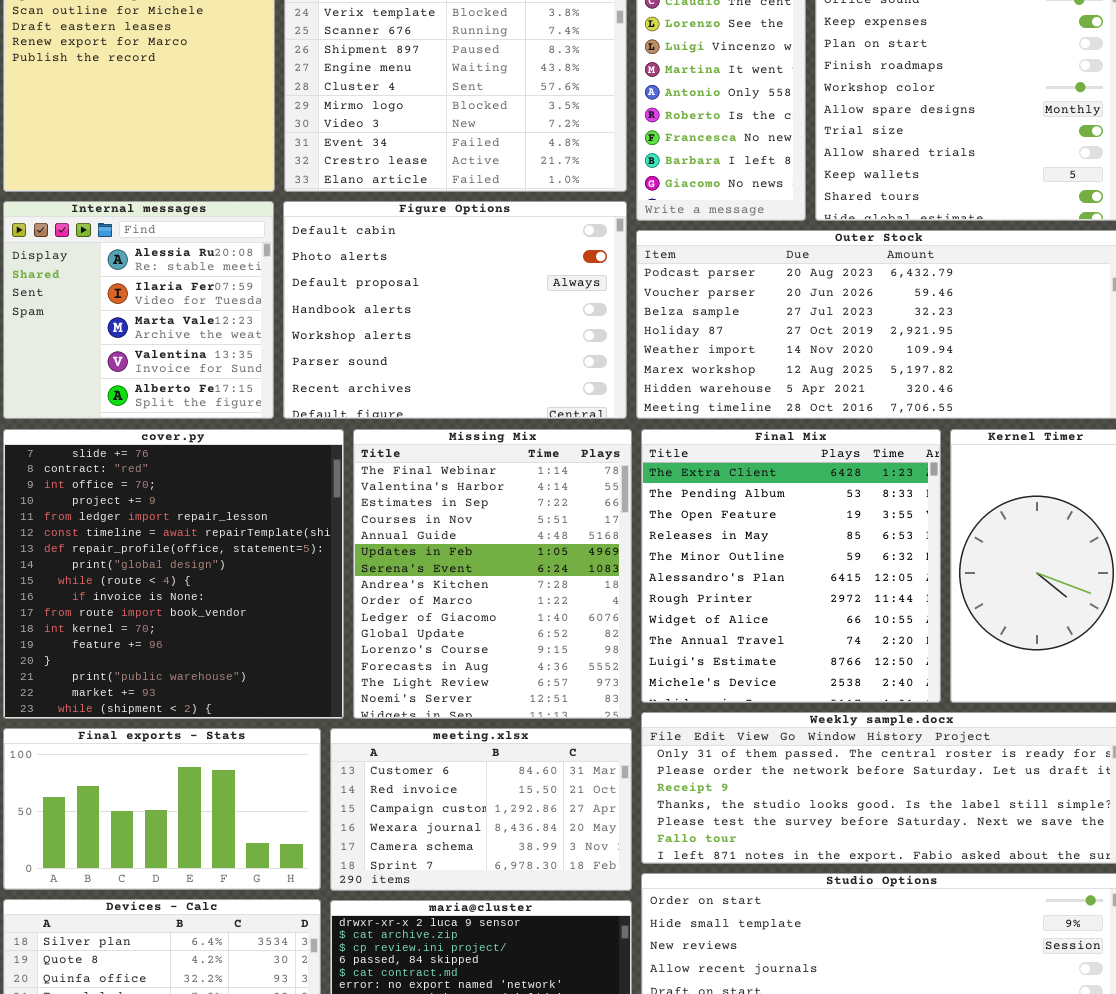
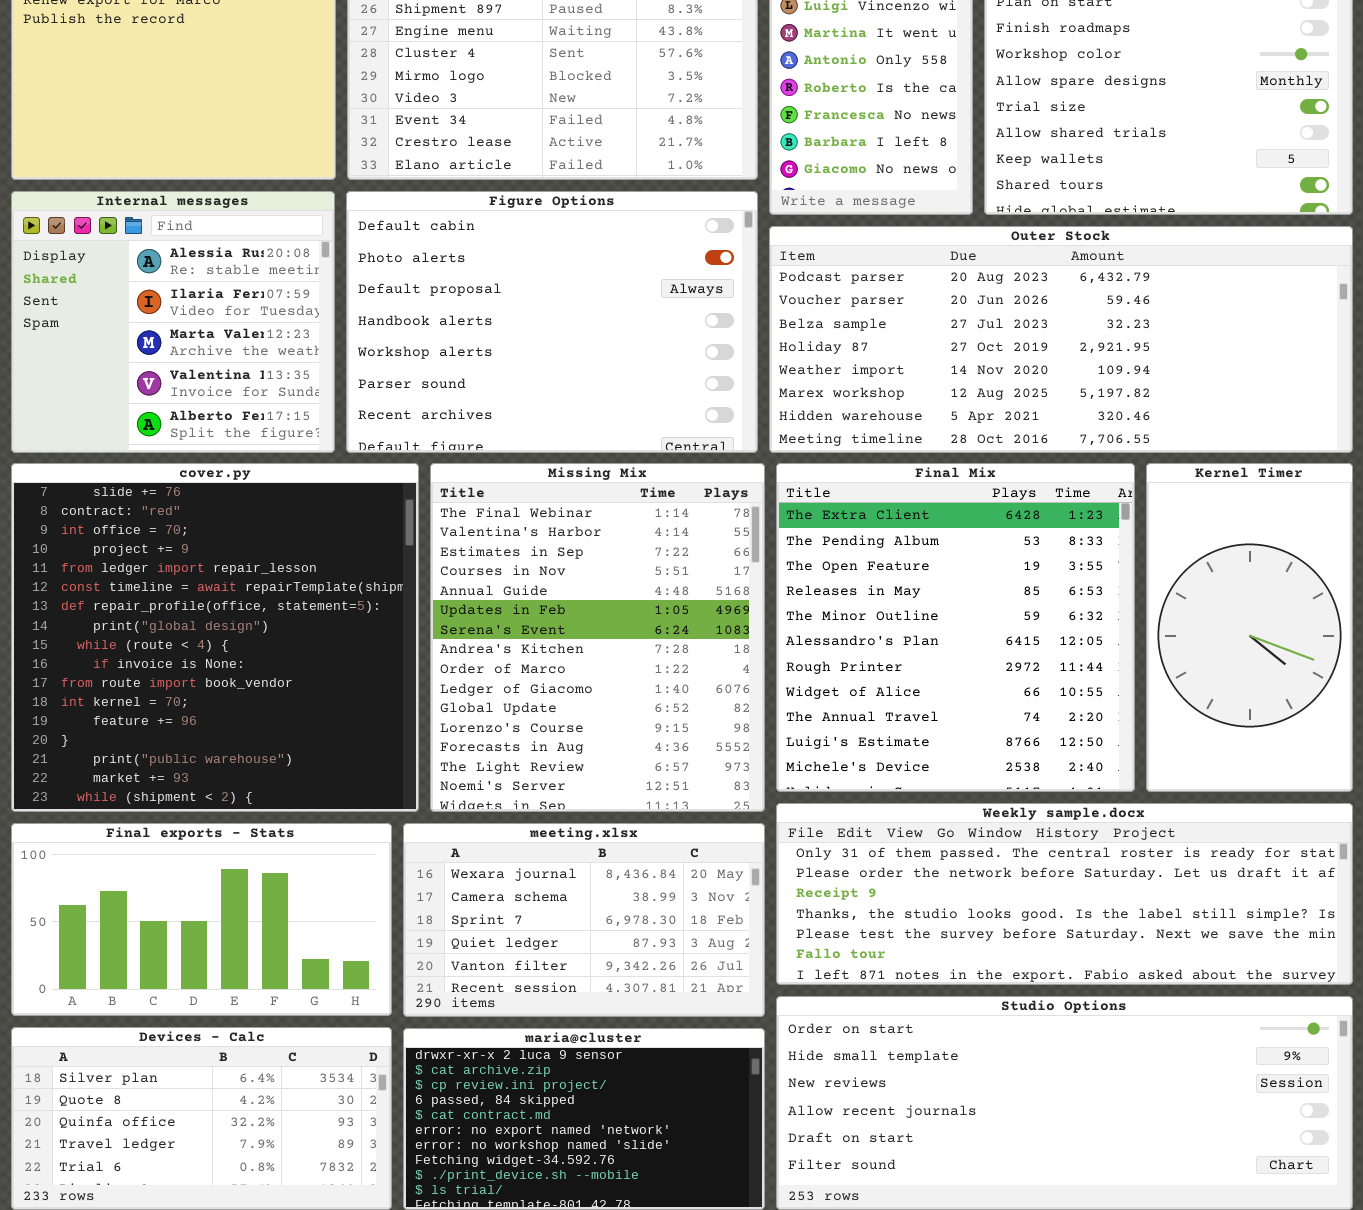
meeting.xlsx: [330,728,632,891] -> [403,823,765,1017], scrolled down 3 rows

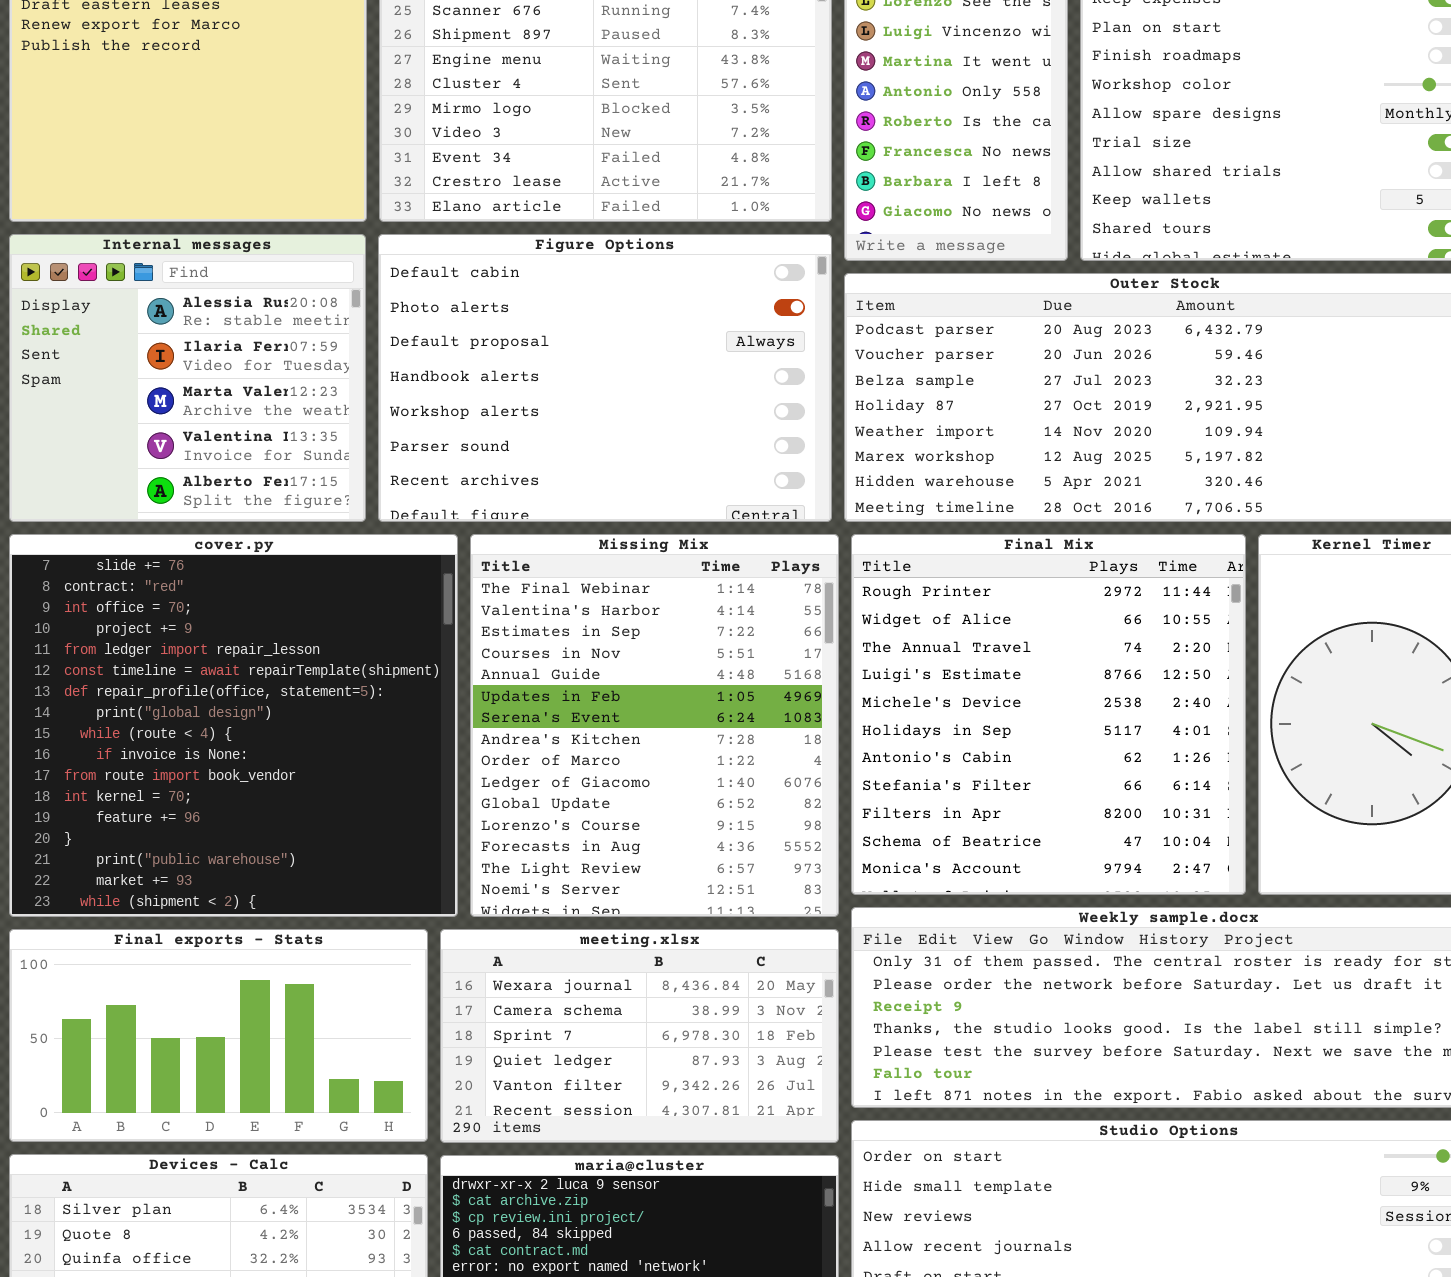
Final Mix: [776,463,1135,792] -> [851,534,1246,895], scrolled down 6 rows

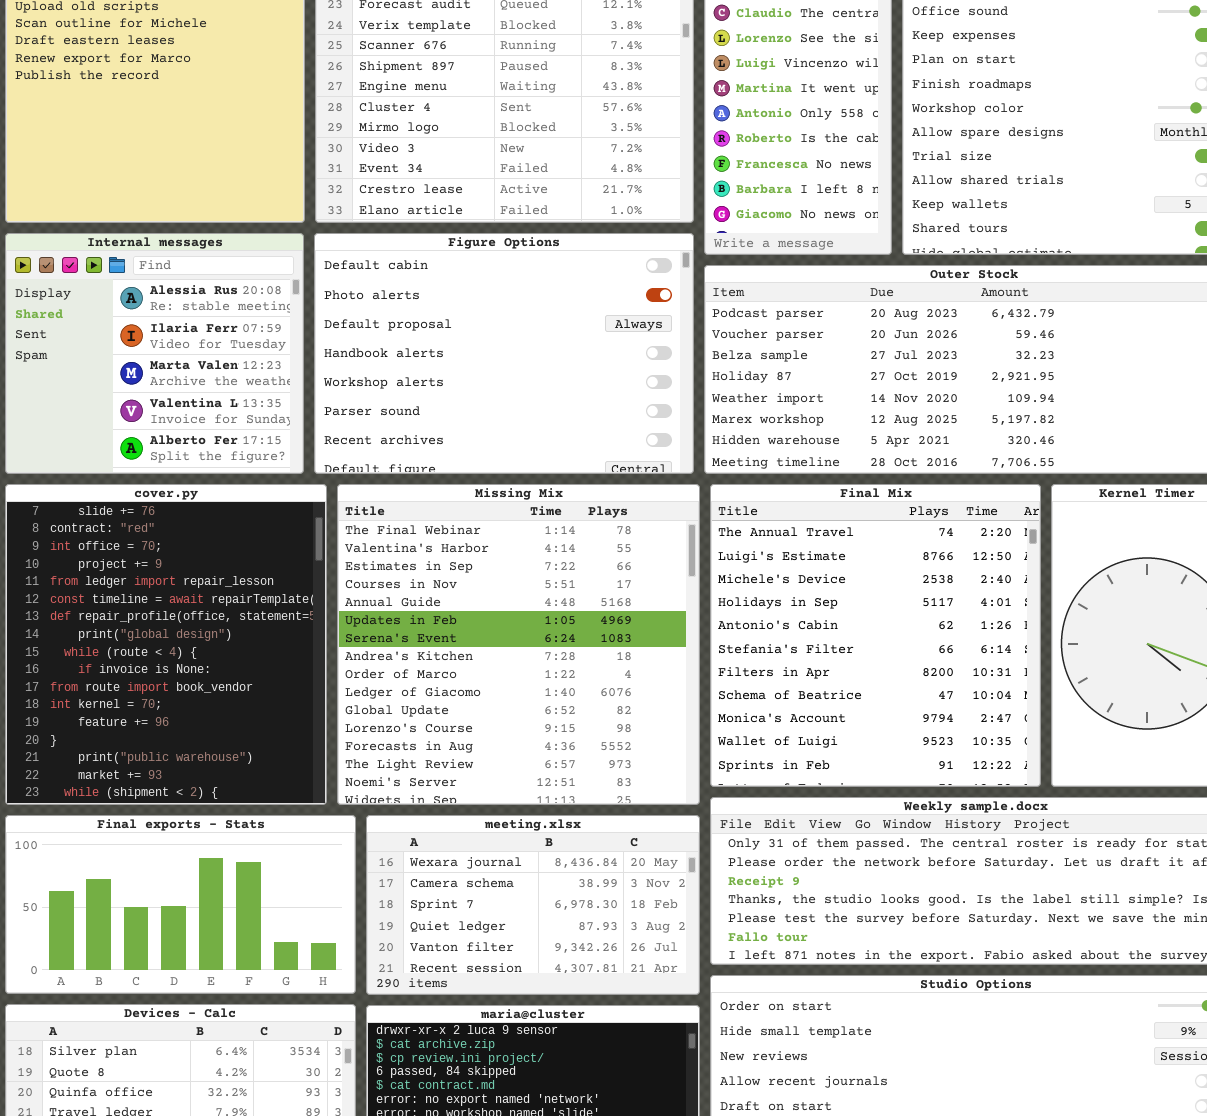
cover.py: [9,534,458,917] -> [5,484,327,805], resized
Missing Mix: [470,534,839,917] -> [337,484,700,805], resized
Final Mix: [851,534,1246,895] -> [710,484,1041,787], scrolled down 2 rows

